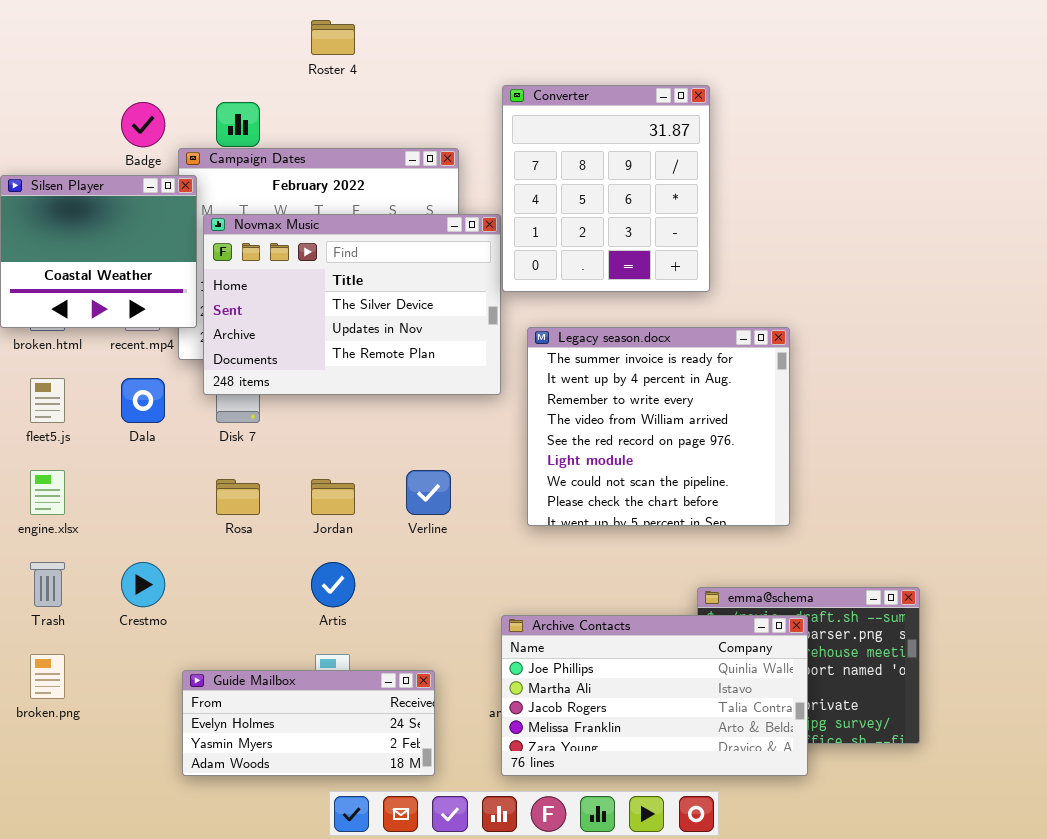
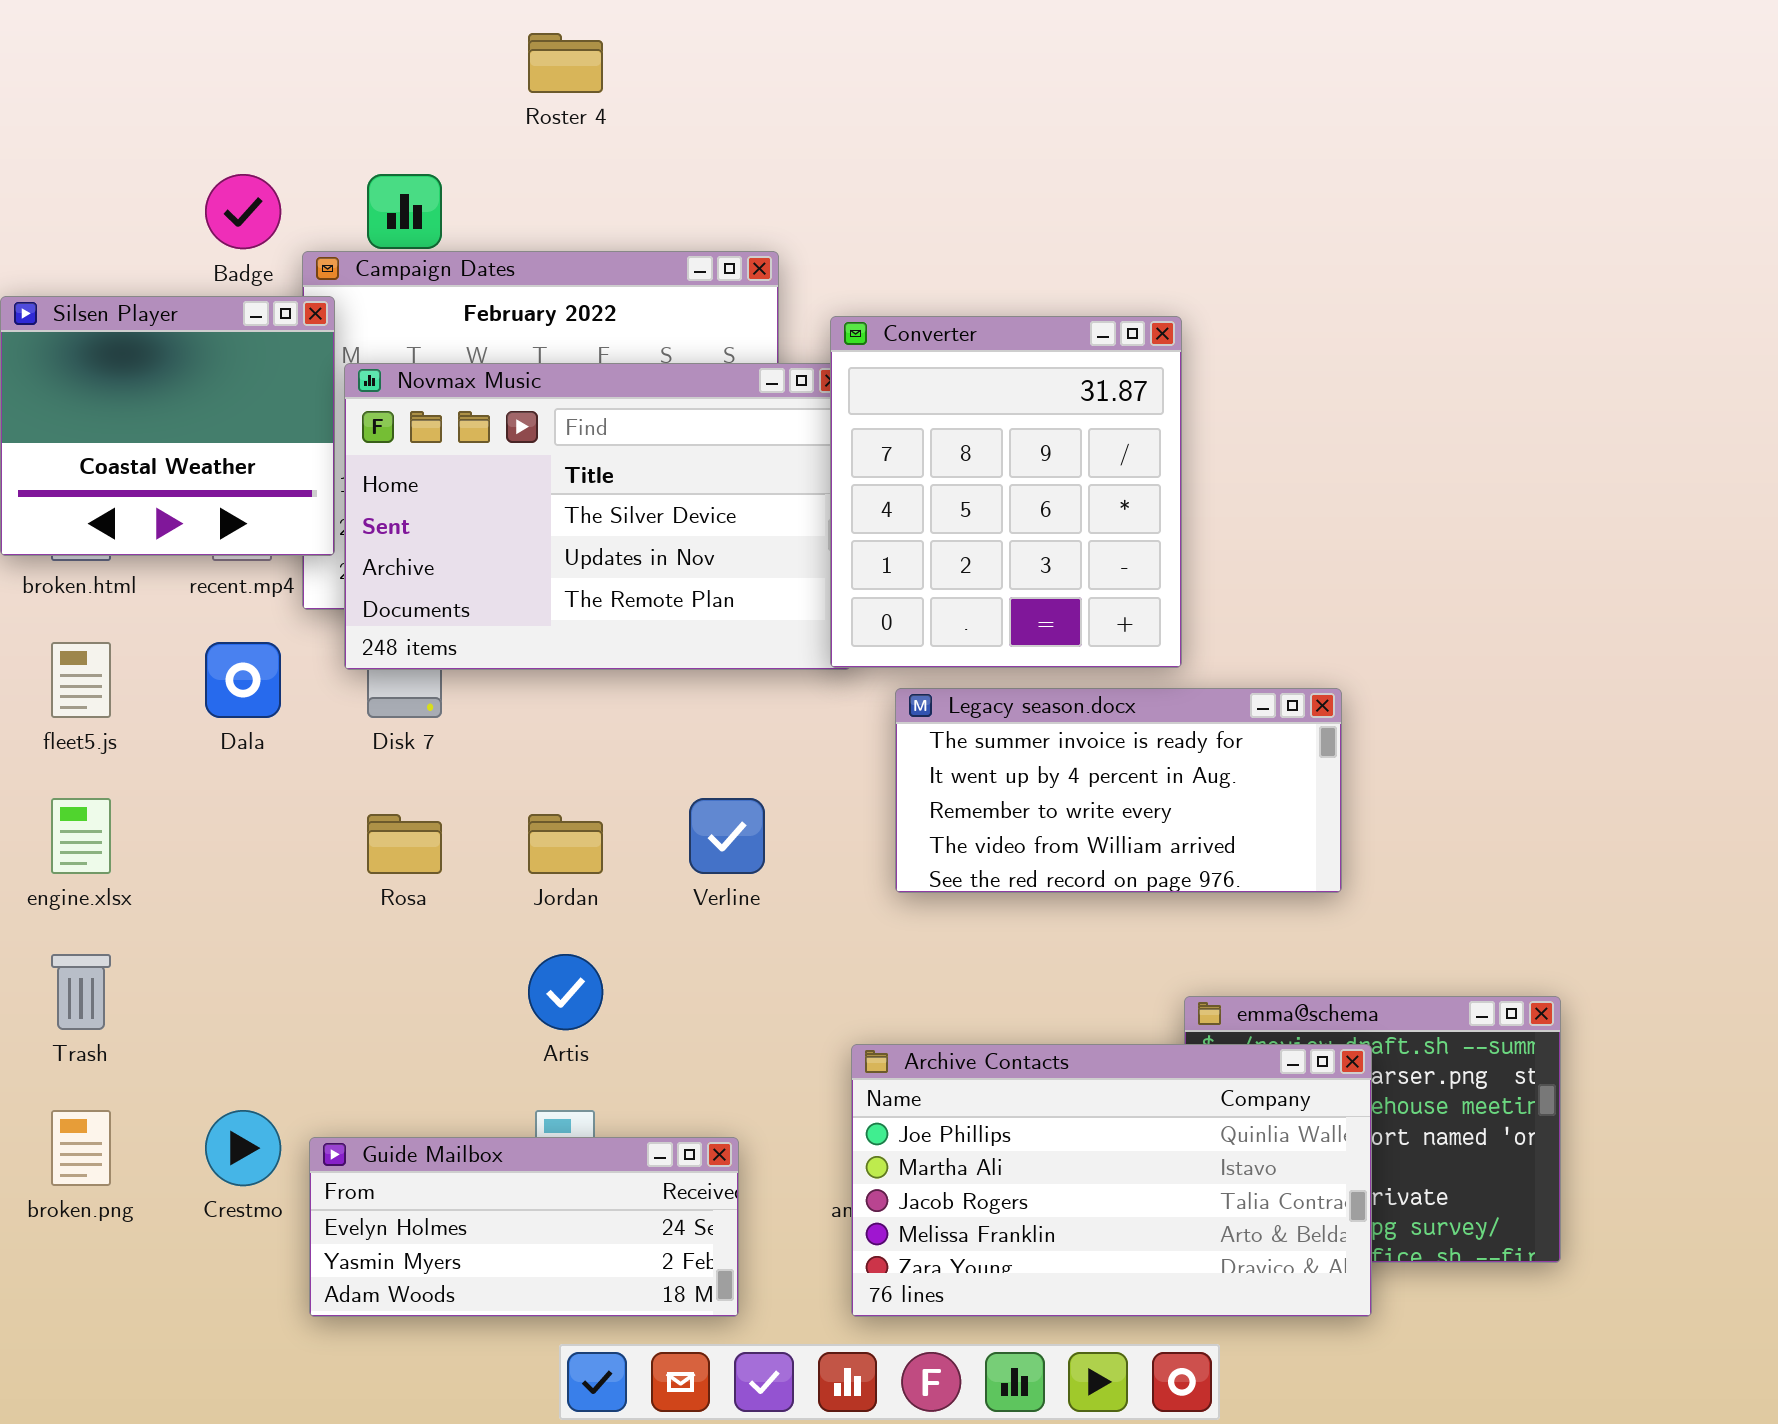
Converter: [502,85,710,292] -> [830,316,1182,668], moved
Legacy season.docx: [527,327,790,526] -> [895,688,1342,893], resized
Crestmo: [121,562,165,607] -> [205,1110,281,1186], moved

